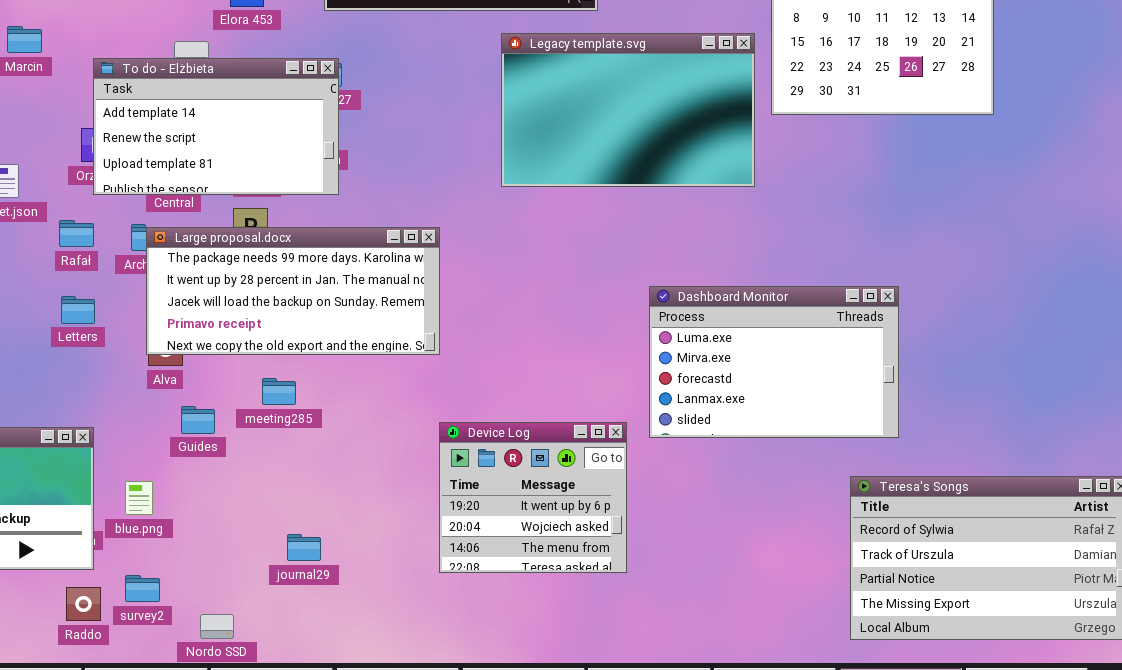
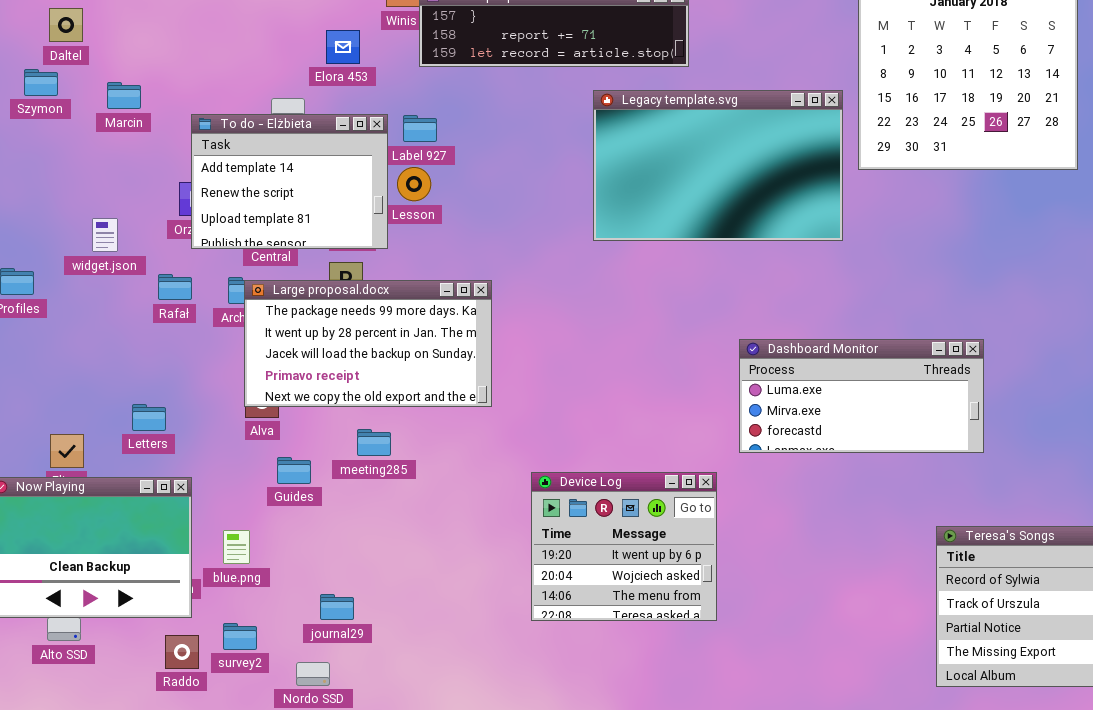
To do - Elżbieta: [93,58,339,195] -> [191,114,388,249], resized
Large proposal.docx: [146,227,440,355] -> [244,280,492,407], resized
Dashboard Monitor: [649,286,899,438] -> [739,339,984,453], resized
Letters: [61,296,95,324] -> [132,404,166,431], moved
journal29: [287,534,321,561] -> [320,594,354,620], moved

